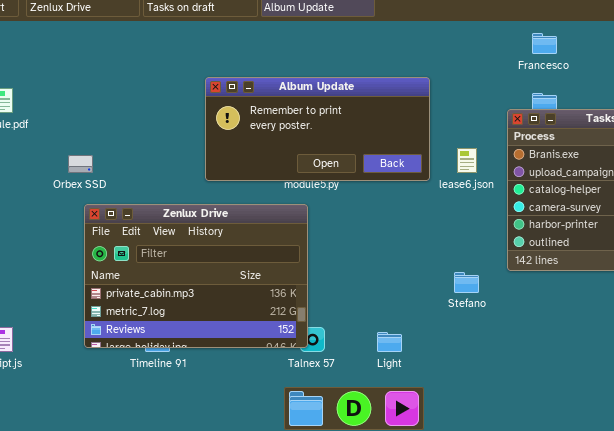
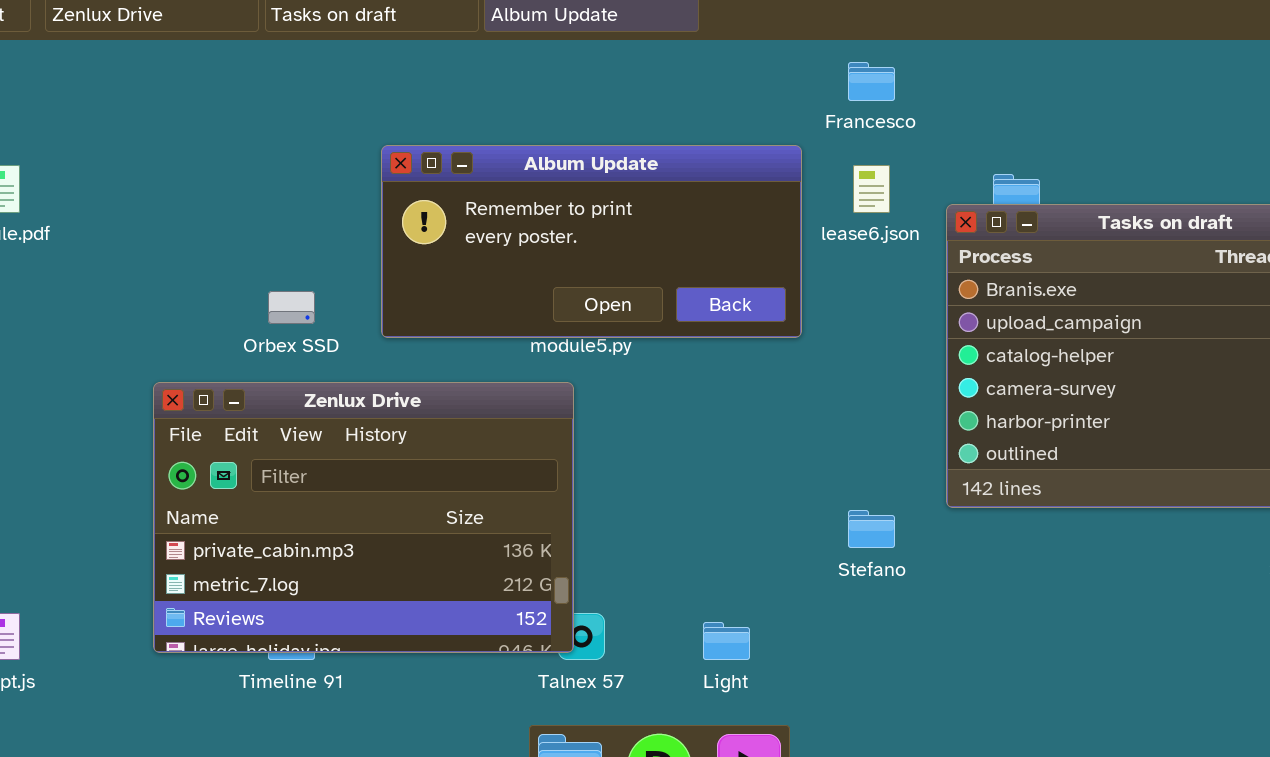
Francesco: [532,33,557,54] -> [848,62,895,101], moved
lease6.json: [457,148,477,173] -> [853,165,890,213], moved
Orbex SSD: [68,155,93,173] -> [268,291,315,324], moved

